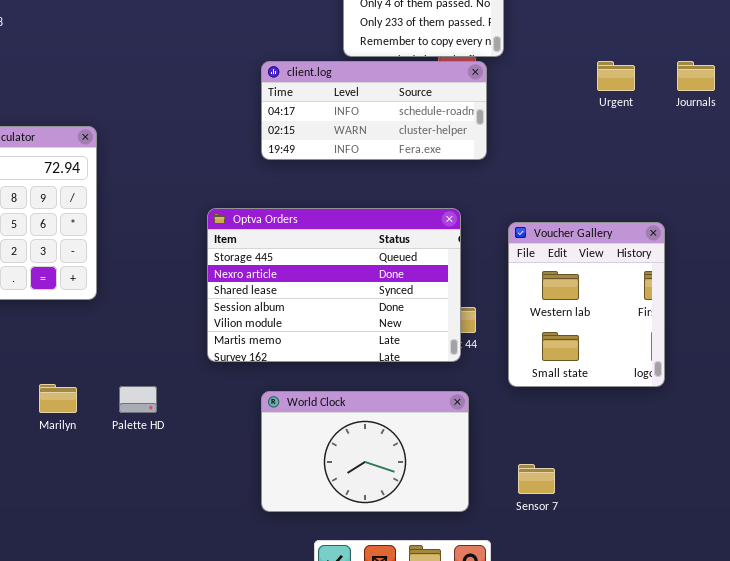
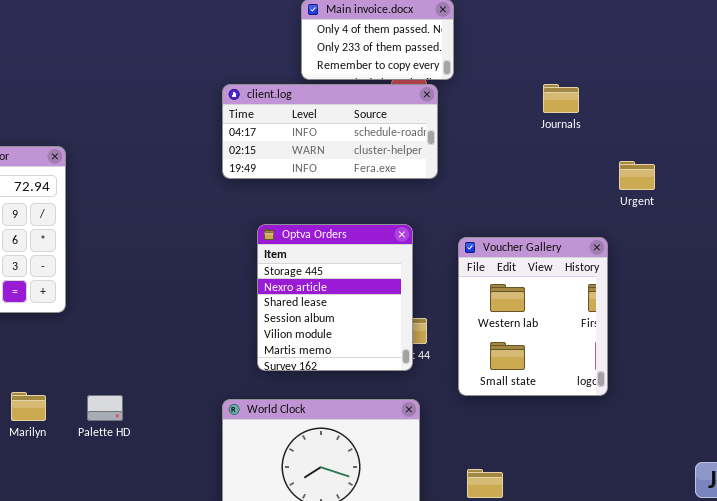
Urgent: [597,61,635,91] -> [619,161,655,190], moved
Journals: [677,61,715,91] -> [543,84,579,113], moved
Optva Orders: [207,208,461,362] -> [257,224,413,371], resized

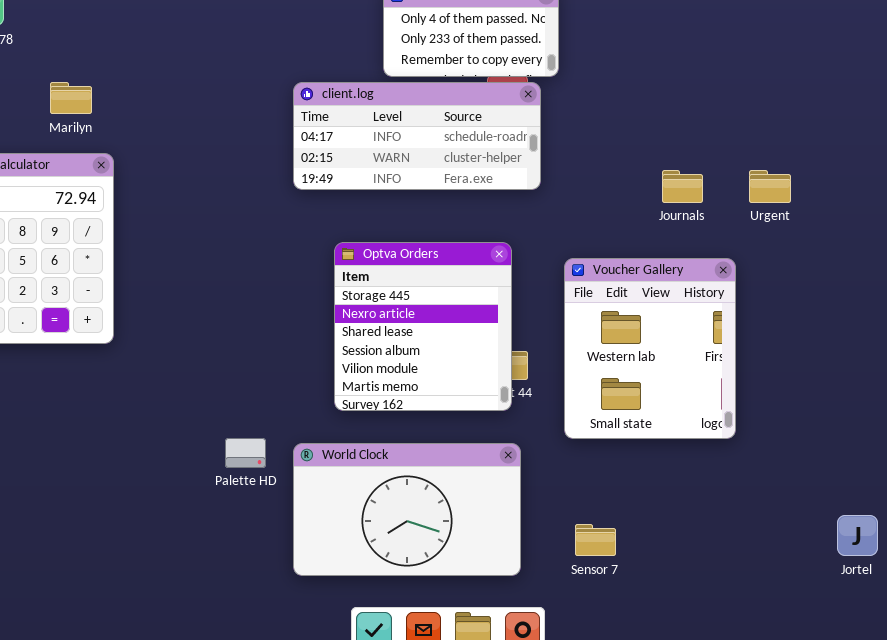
Journals: [543,84,579,113] -> [662,170,703,203], moved
Marilyn: [11,392,46,421] -> [50,82,92,114], moved
Palette HD: [87,395,123,421] -> [225,438,266,468], moved

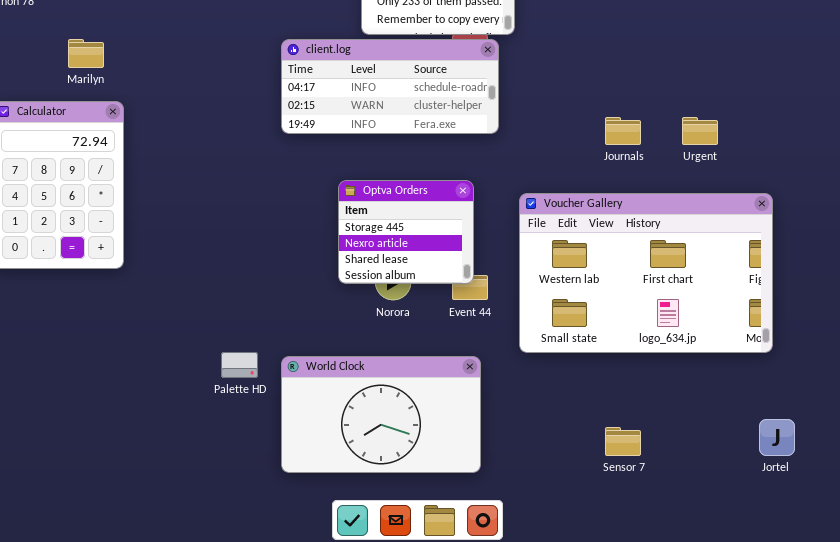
Optva Orders: [334,242,512,411] -> [338,180,474,284], resized
Voucher Gallery: [564,258,736,439] -> [519,193,773,353], resized
Sensor 7: [575,524,616,556] -> [605,427,641,456], moved

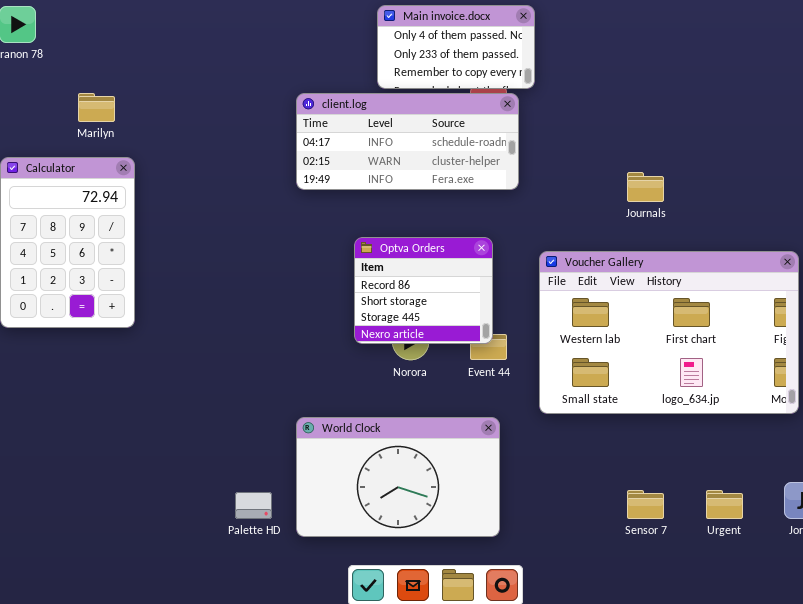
Urgent: [682,117,718,145] -> [706,490,743,519], moved
Optva Orders: [338,180,474,284] -> [354,237,493,344], scrolled up 2 rows
Palette HD: [221,352,258,378] -> [235,492,272,519], moved

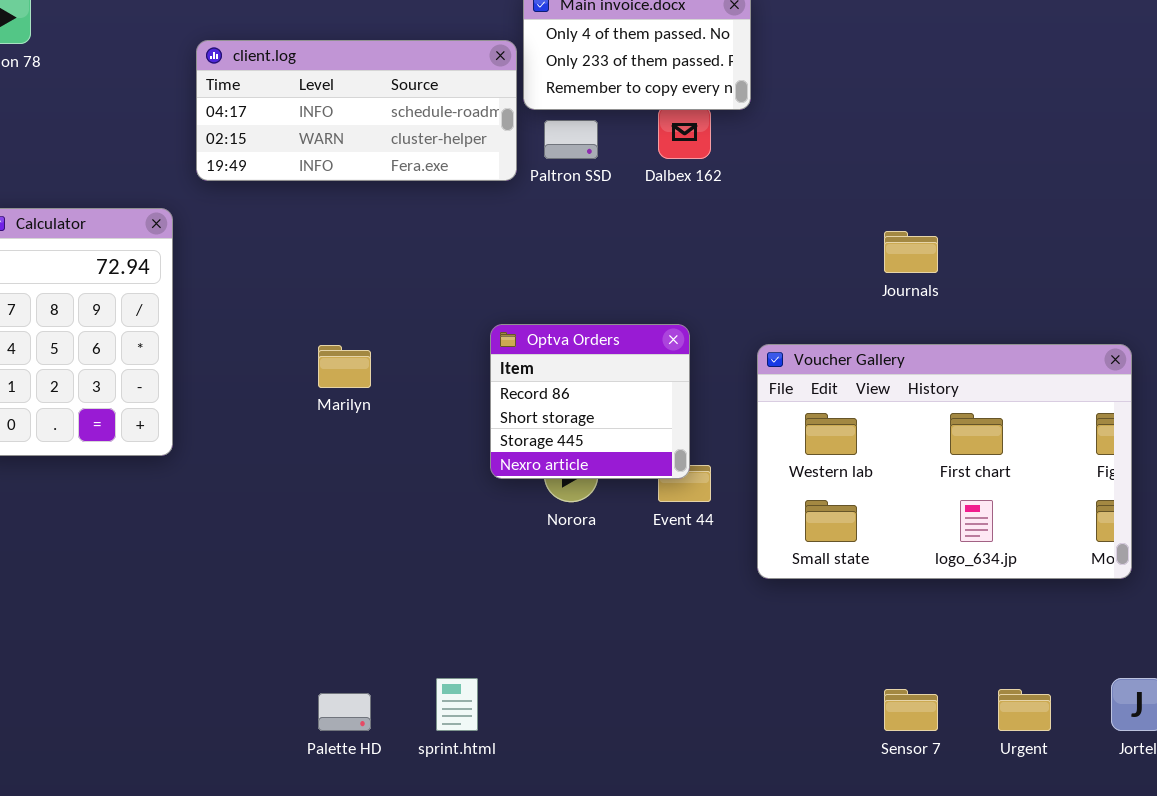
Marilyn: [78,93,115,122] -> [318,345,371,388], moved
client.log: [296,93,519,190] -> [196,40,517,181], moved
World Clock: [296,417,500,537] -> none, closed

